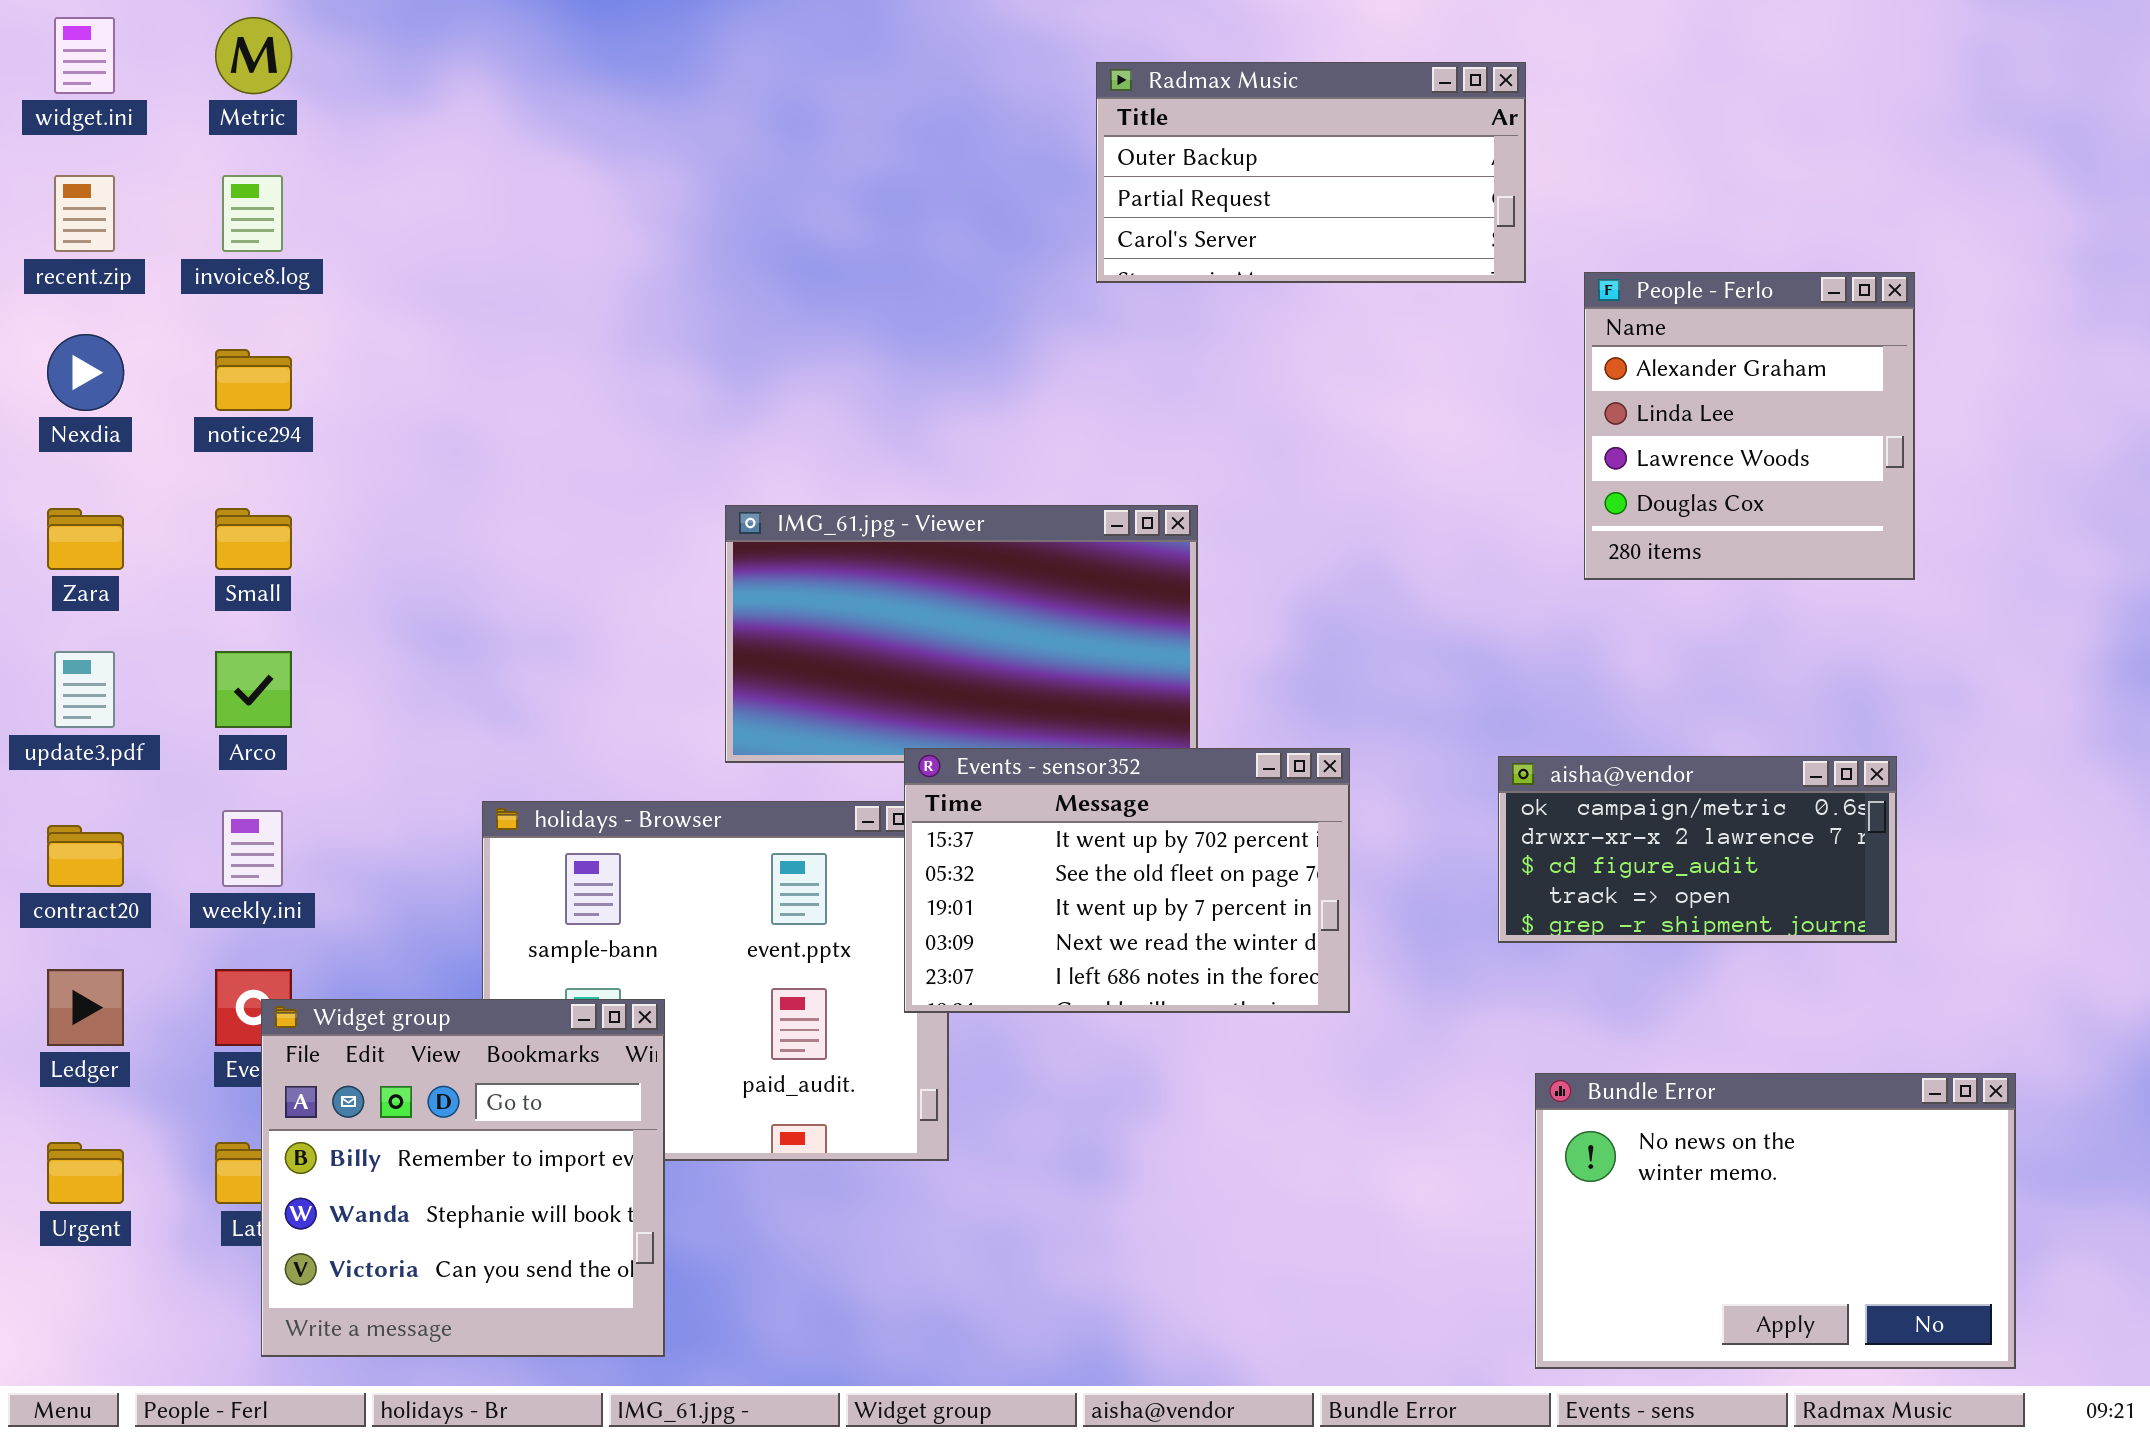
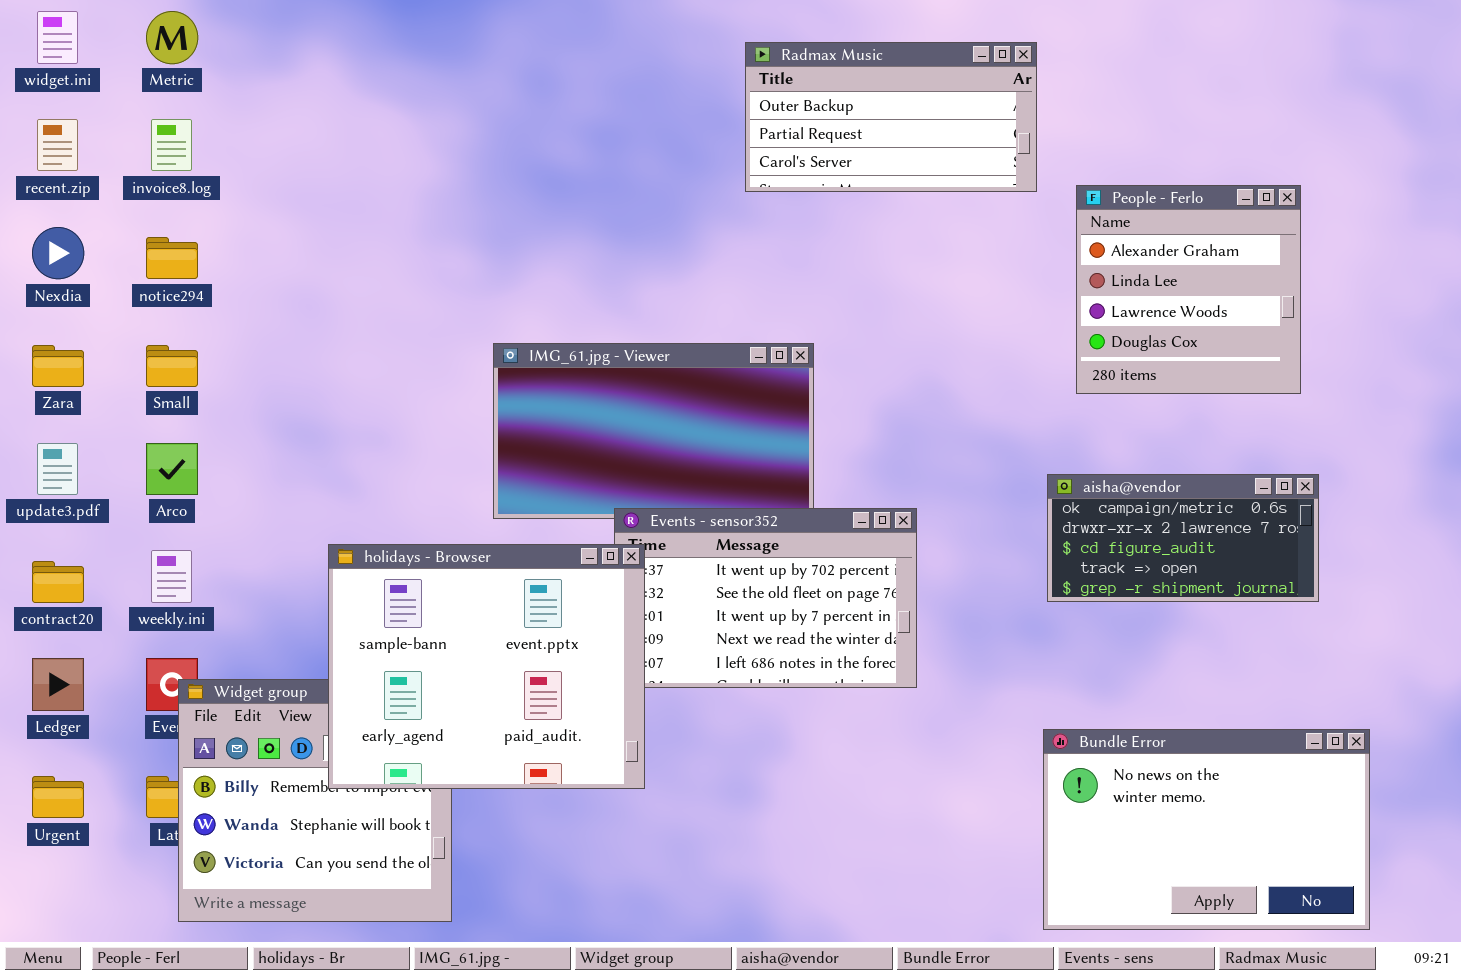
aisha@vendor: [1498,756,1897,943] -> [1047,474,1319,602], moved
holidays - Browser: [482,801,949,1161] -> [328,544,645,789], raised

